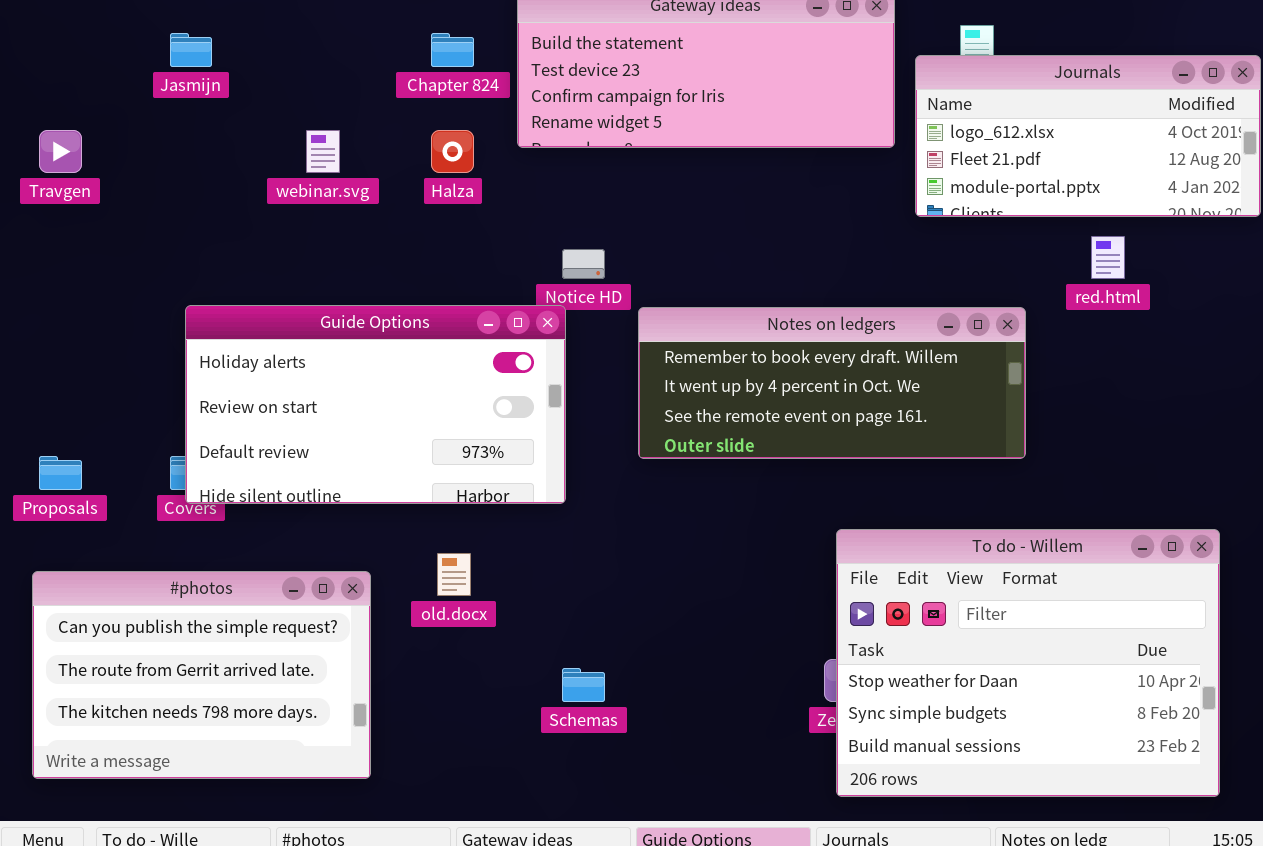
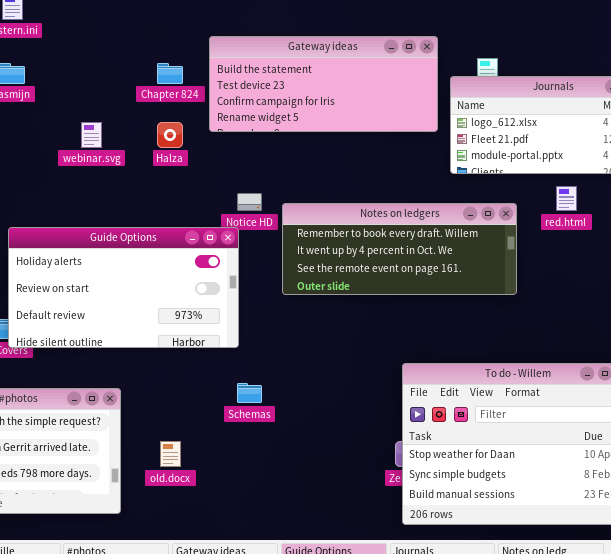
Notes on ledgers: [638,307,1026,459] -> [282,203,517,295], moved
old.docx: [437,553,471,596] -> [160,441,181,467], moved
Schemas: [562,668,605,702] -> [237,383,262,403], moved

